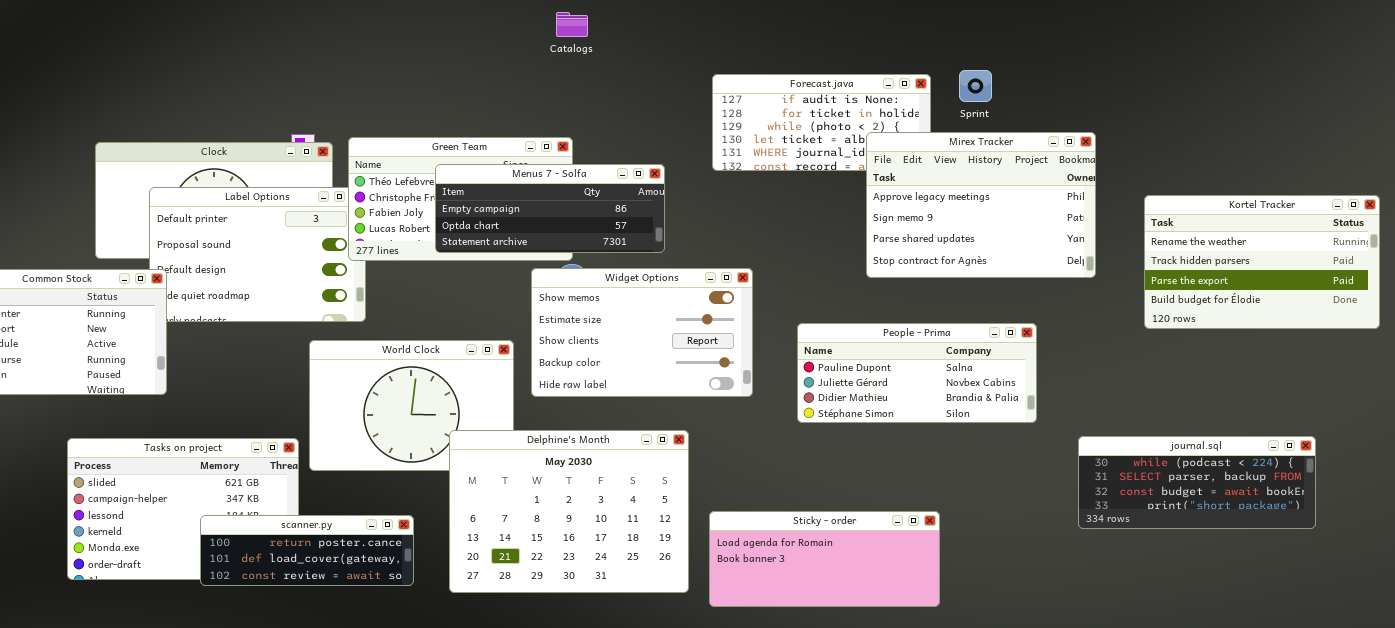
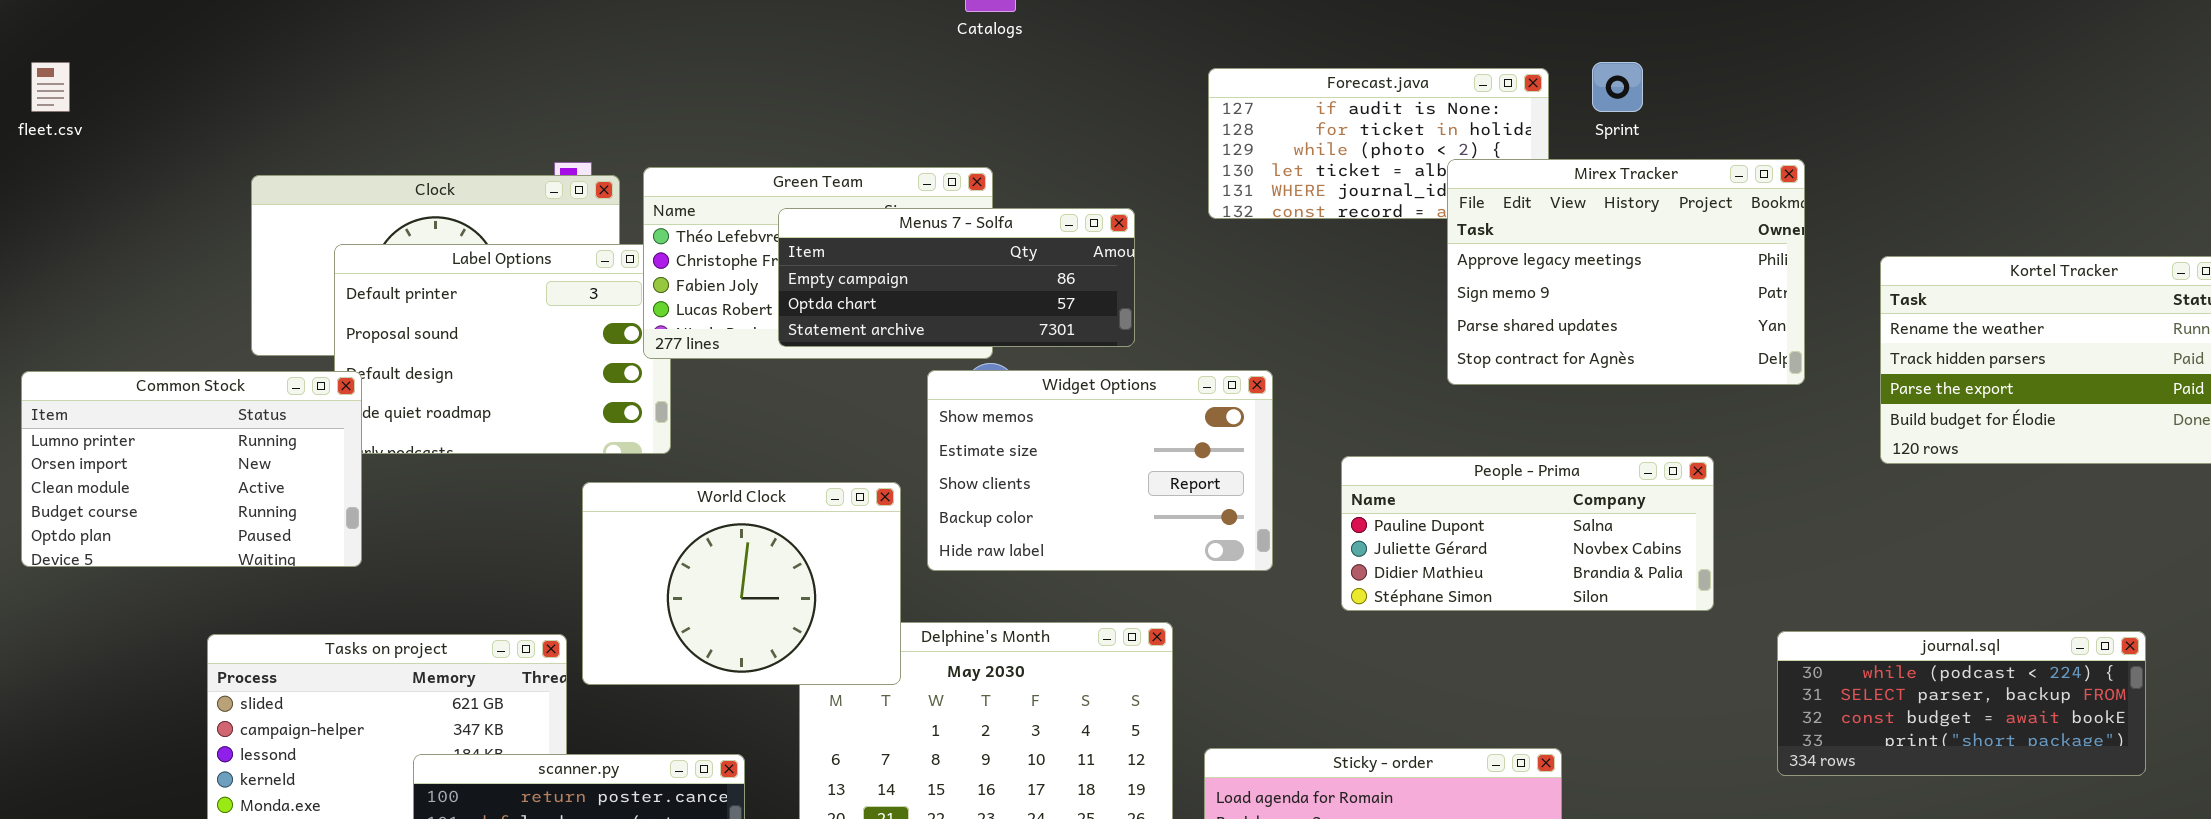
World Clock: [309,340,514,471] -> [582,482,901,685], raised

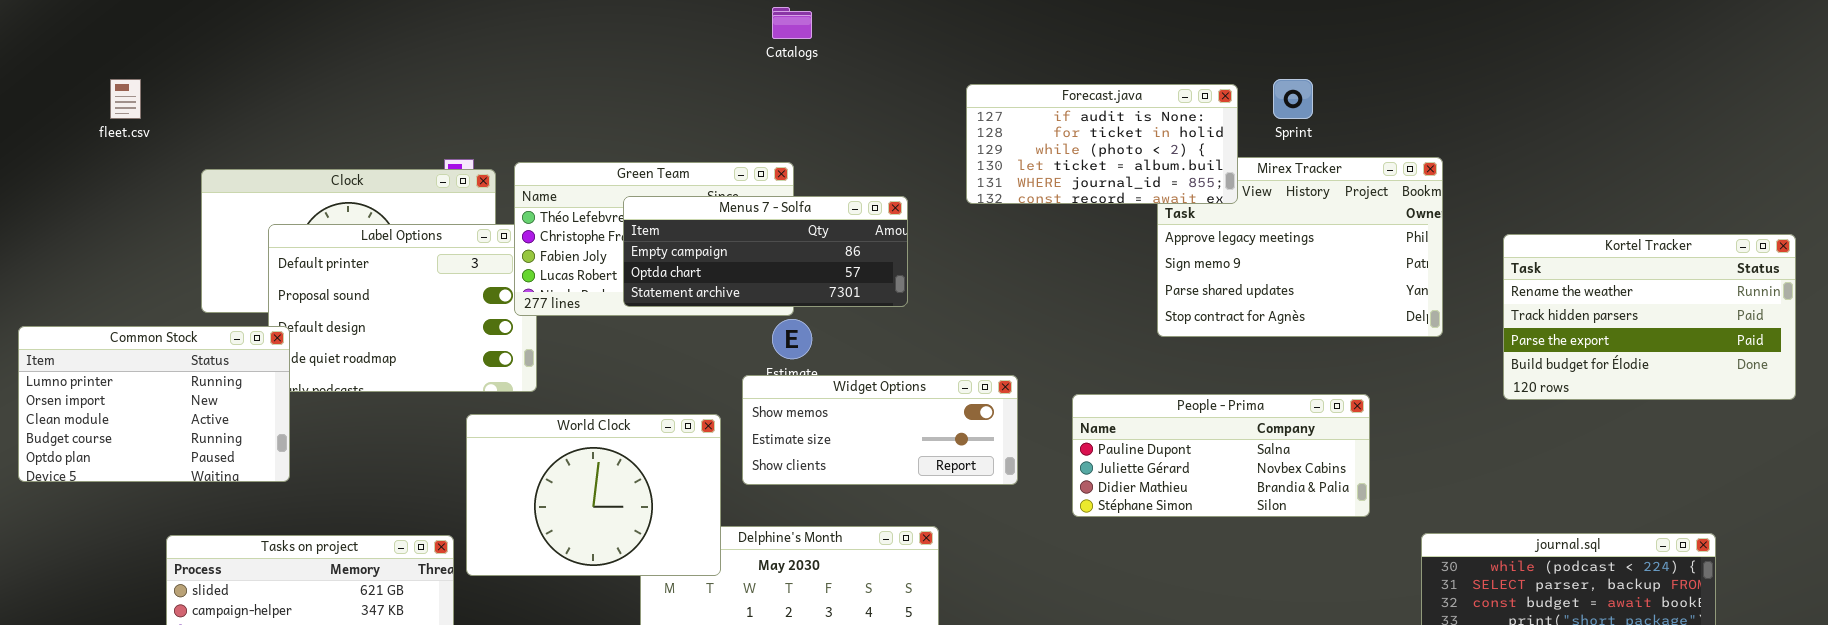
fleet.csv: [31,62,70,112] -> [110,79,141,119], moved
Forecast.java: [1208,68,1549,219] -> [966,84,1238,204], raised
Widget Options: [927,370,1273,571] -> [742,375,1018,485], resized

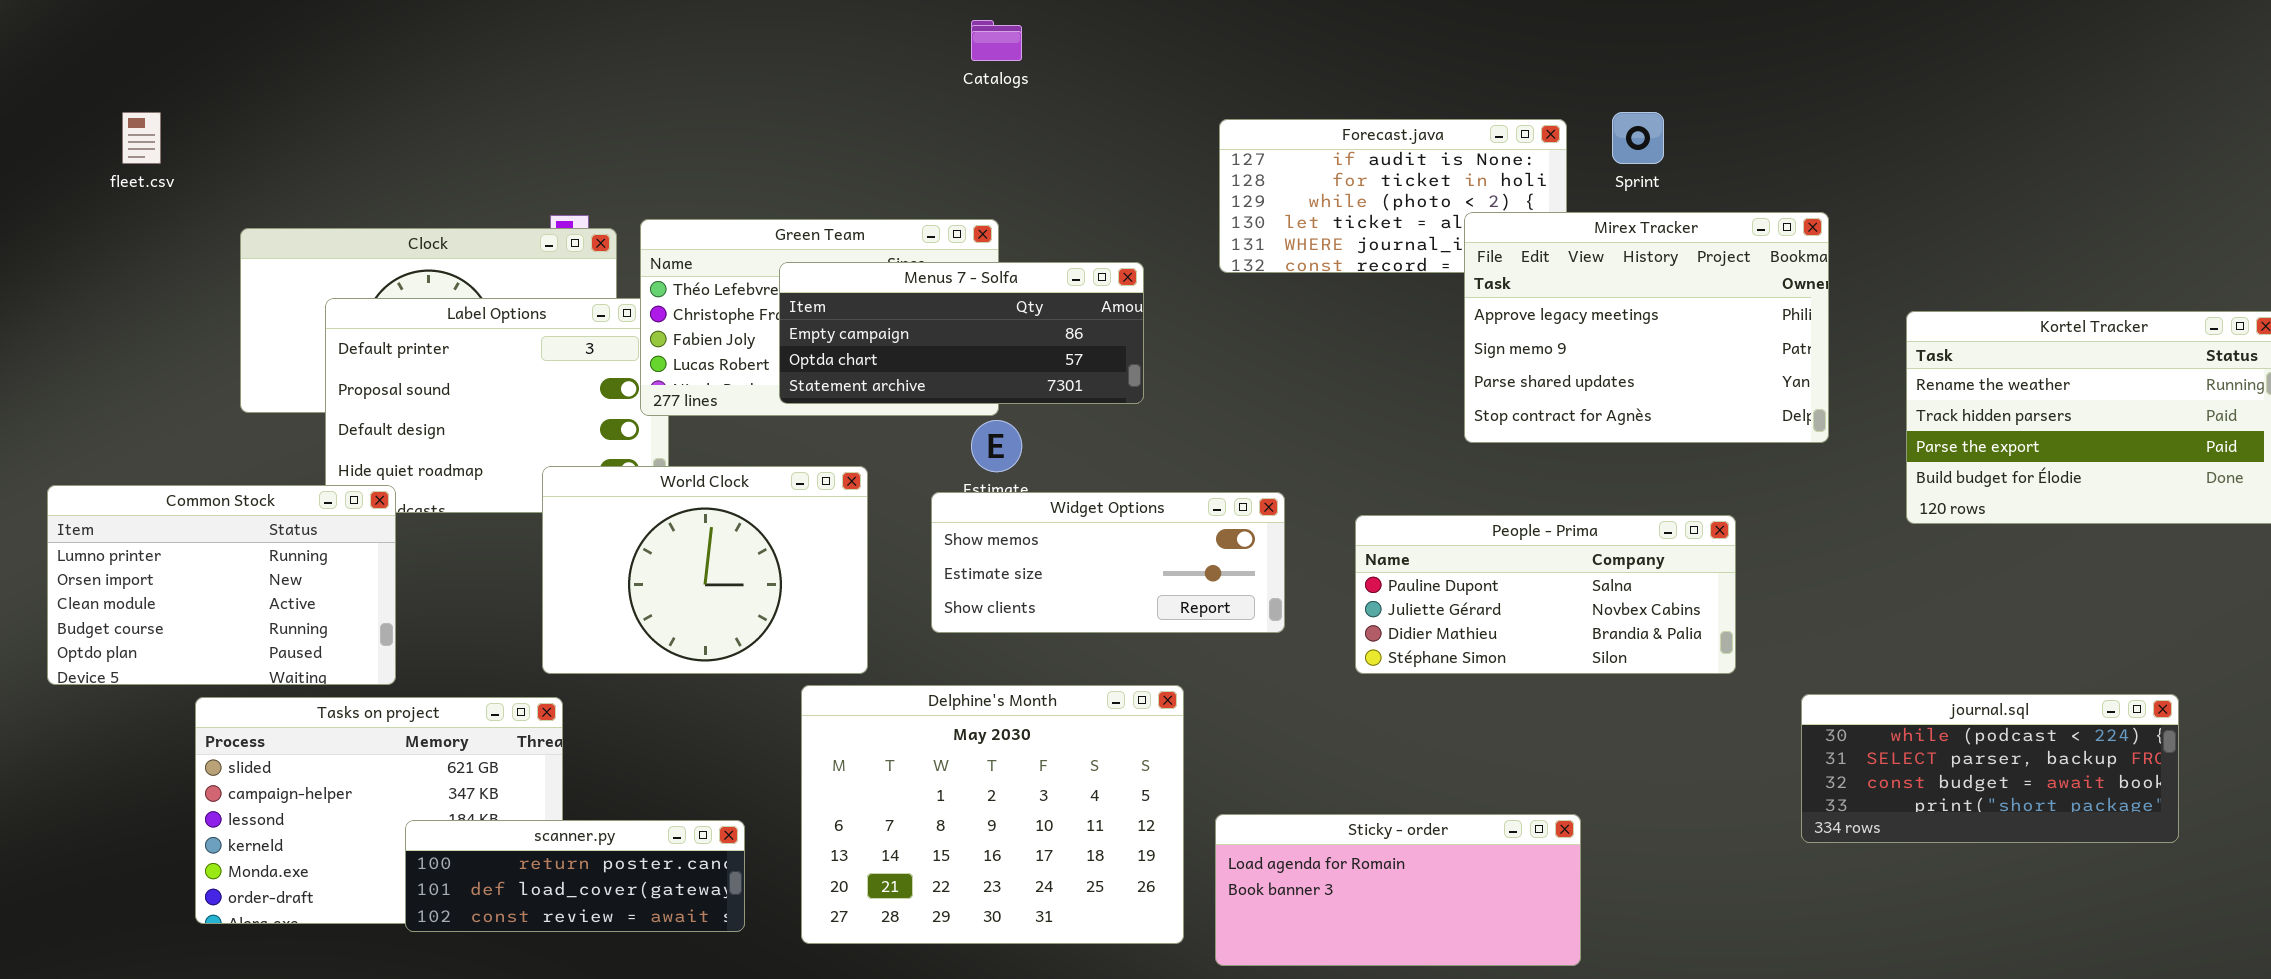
Mirex Tracker: [1157,157,1443,337] -> [1464,212,1829,443], raised
Common Stock: [18,326,290,482] -> [47,485,396,685], moved
World Clock: [466,414,721,576] -> [542,466,868,674], moved

